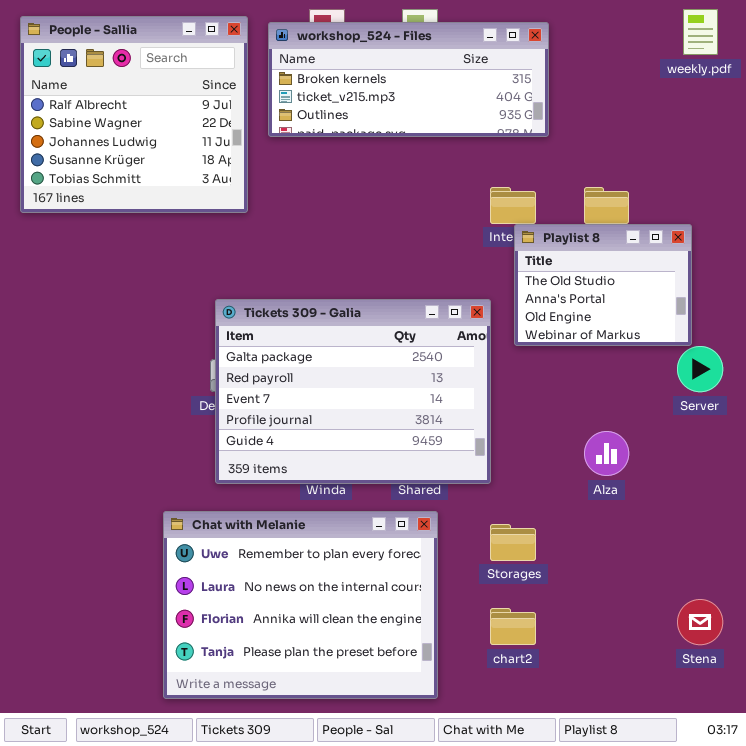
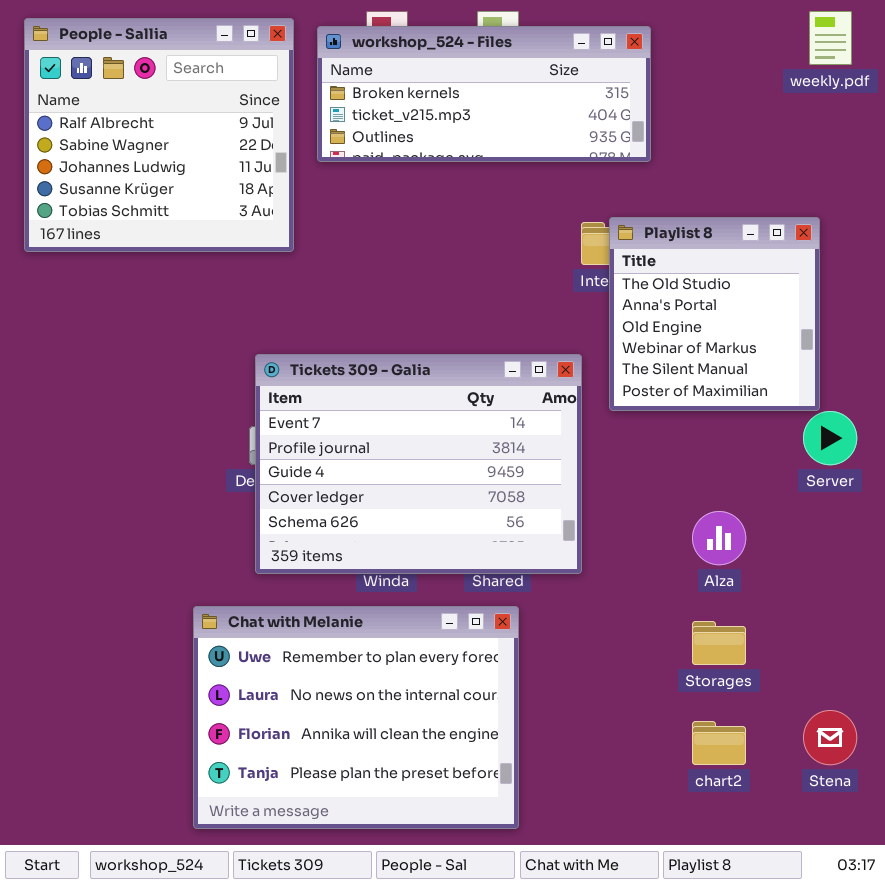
Playlist 8: [514,224,692,346] -> [609,217,820,411], resized
Tickets 309 - Galia: [215,299,491,484] -> [255,354,582,574], scrolled down 2 rows
Storages: [490,524,536,561] -> [692,621,746,665], moved
chart2: [490,608,536,645] -> [692,721,746,765], moved

